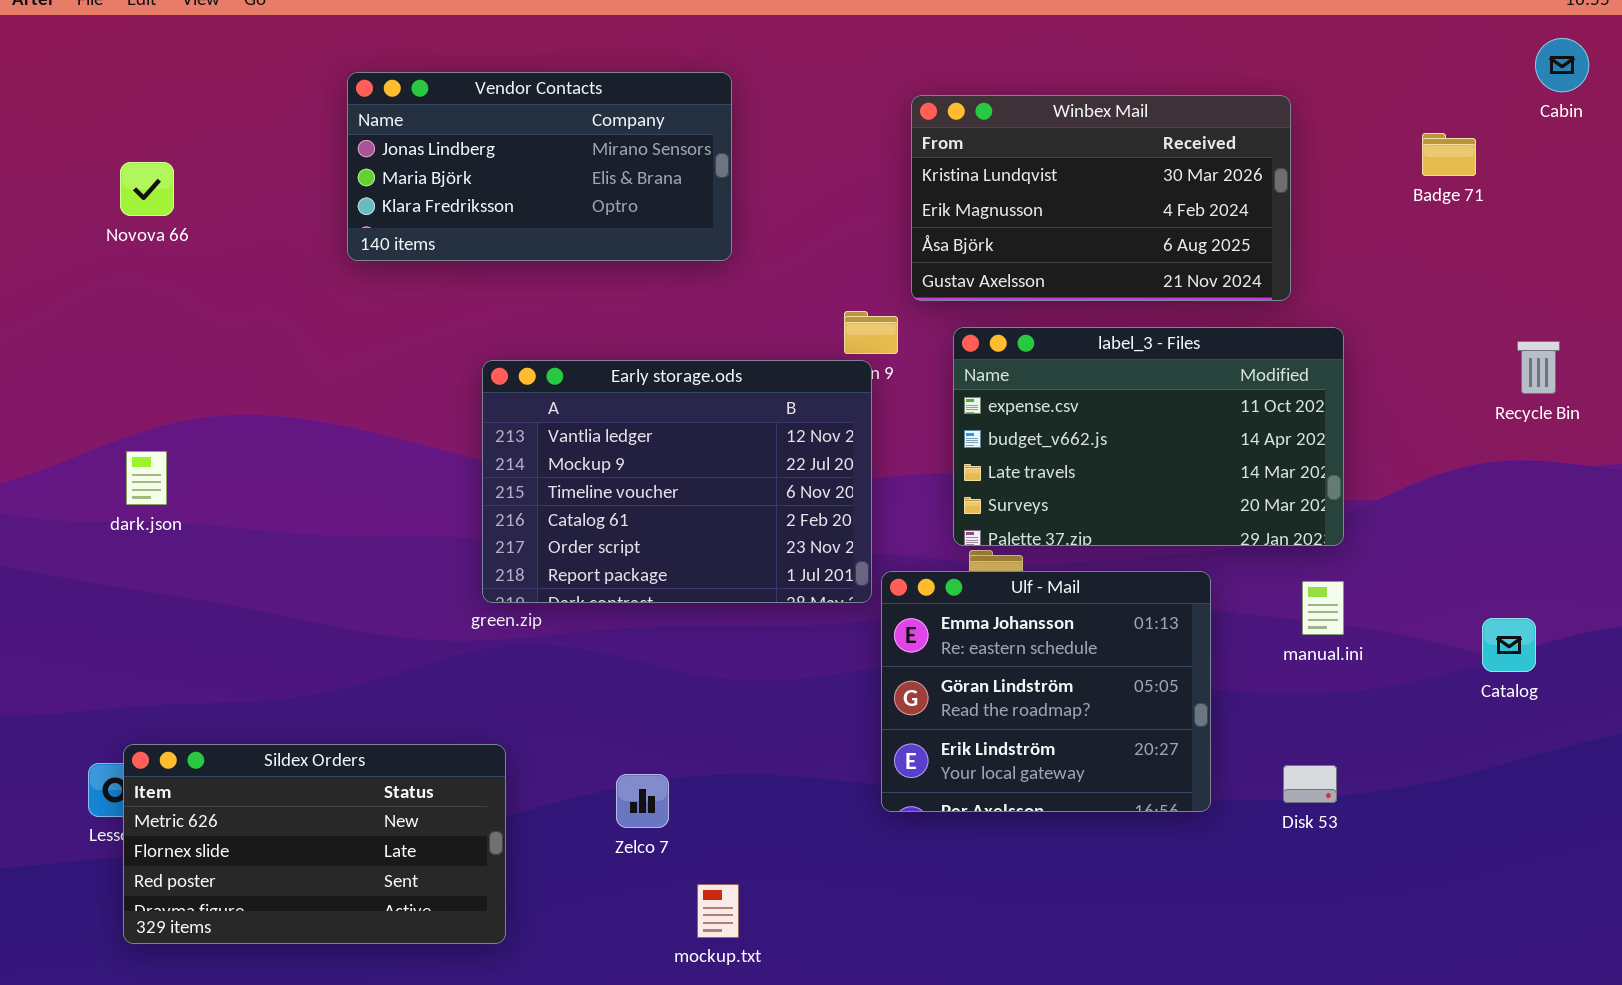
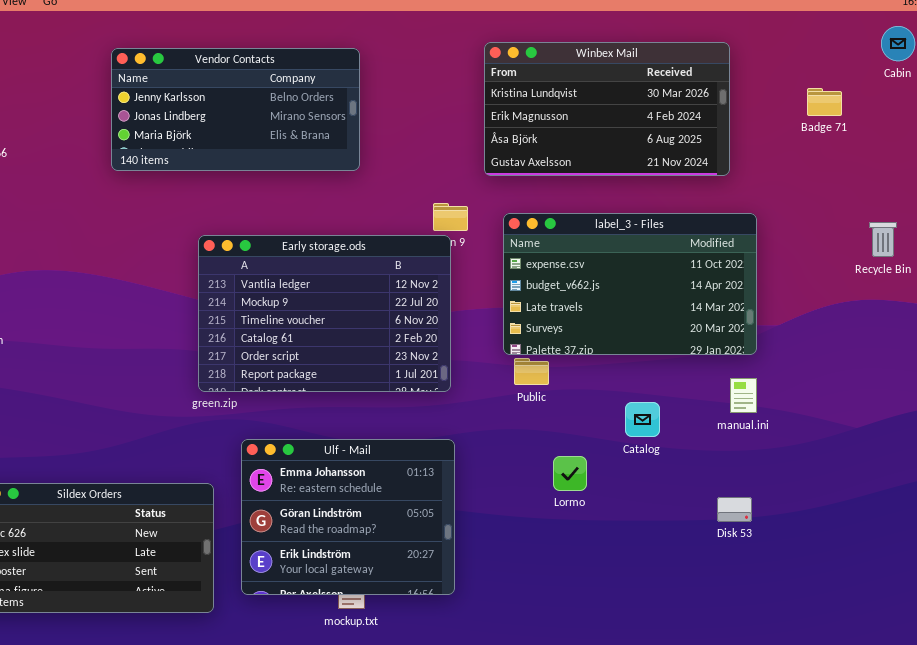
Vendor Contacts: [347,72,732,261] -> [111,48,360,171], scrolled up 1 row
Winbex Mail: [911,95,1291,301] -> [484,42,730,176], moved
Ulf - Mail: [881,571,1211,812] -> [241,439,455,595], moved
Catalog: [1482,618,1536,672] -> [625,402,660,437], moved

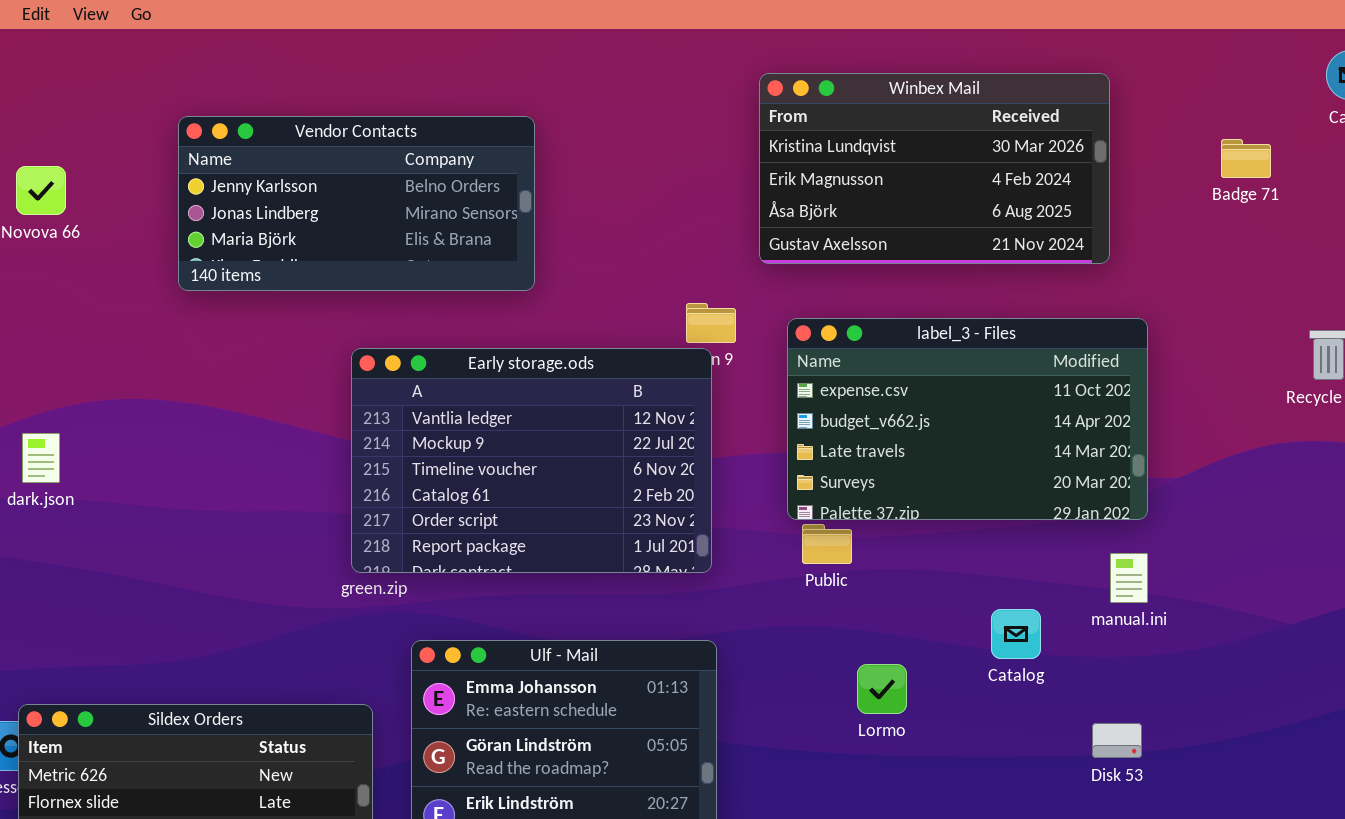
Vendor Contacts: [111,48,360,171] -> [178,116,535,291], moved
Catalog: [625,402,660,437] -> [991,609,1041,659], moved

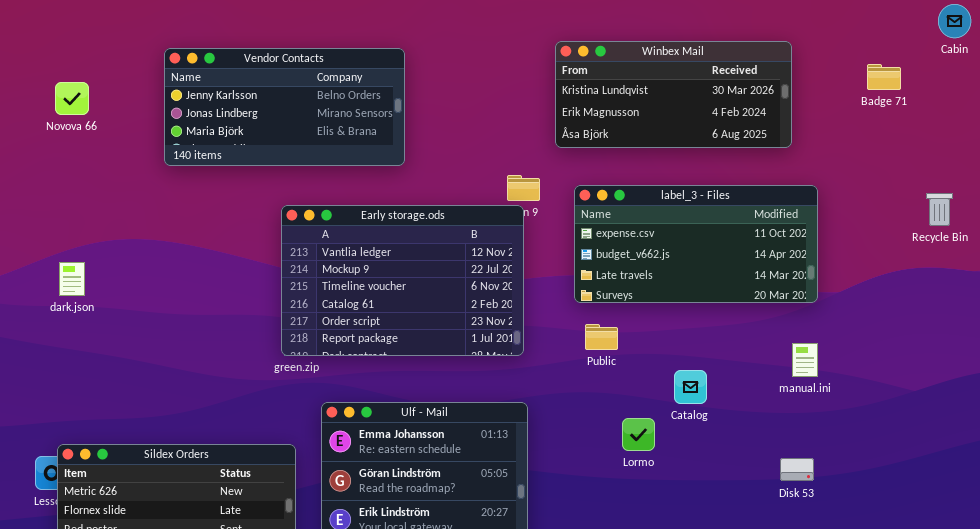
Winbex Mail: [759,73,1110,264] -> [555,41,792,148], resized
label_3 - Files: [787,318,1148,520] -> [574,185,818,303], resized
Catalog: [991,609,1041,659] -> [674,370,707,404], moved

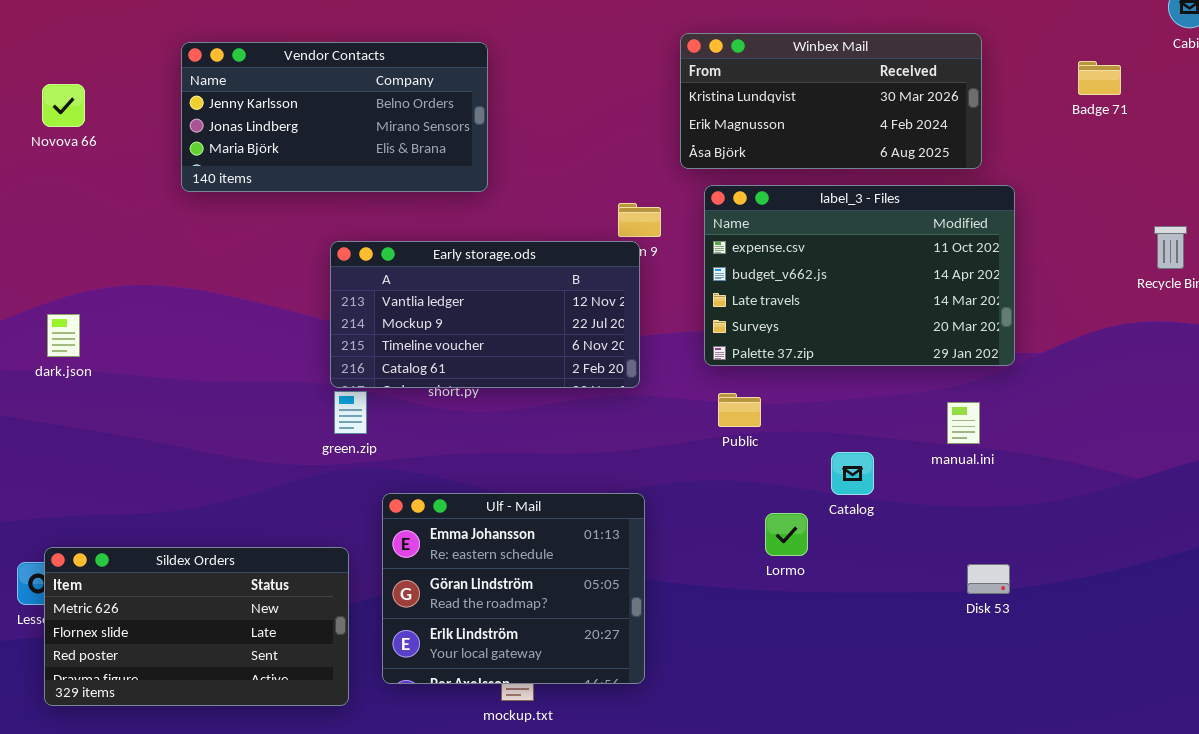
label_3 - Files: [574,185,818,303] -> [704,185,1015,366], resized
Early storage.ods: [281,205,524,356] -> [330,241,640,388], resized
manual.ini: [792,343,818,377] -> [947,402,980,444], moved

